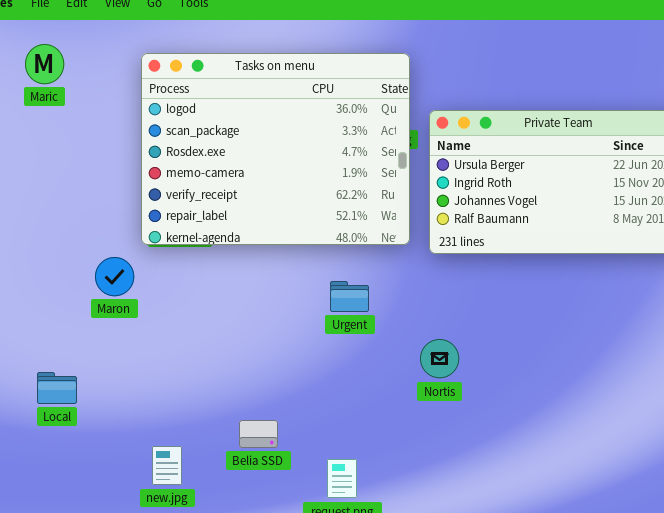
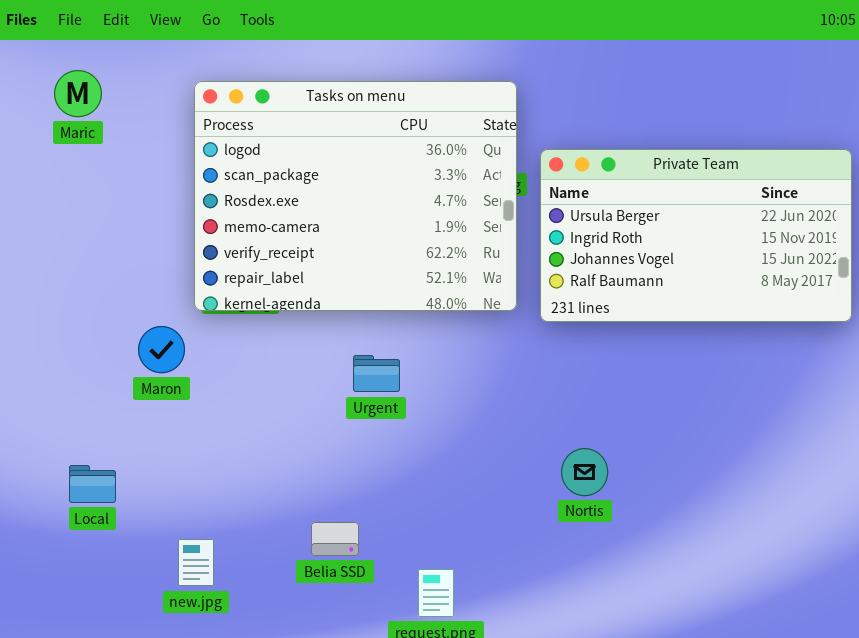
Urgent: [330,281,369,312] -> [353,355,400,392], moved
Nortis: [420,339,459,378] -> [561,448,608,496], moved
new.jpg: [152,446,182,485] -> [178,539,214,586], moved

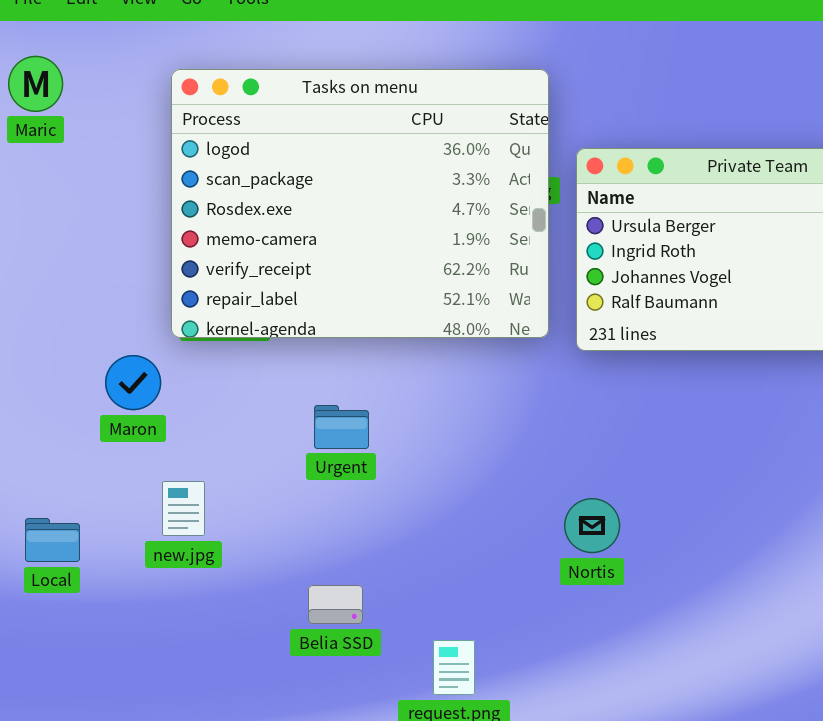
Urgent: [353,355,400,392] -> [314,405,369,449], moved
Nortis: [561,448,608,496] -> [564,498,620,553], moved
new.jpg: [178,539,214,586] -> [162,481,205,536], moved

